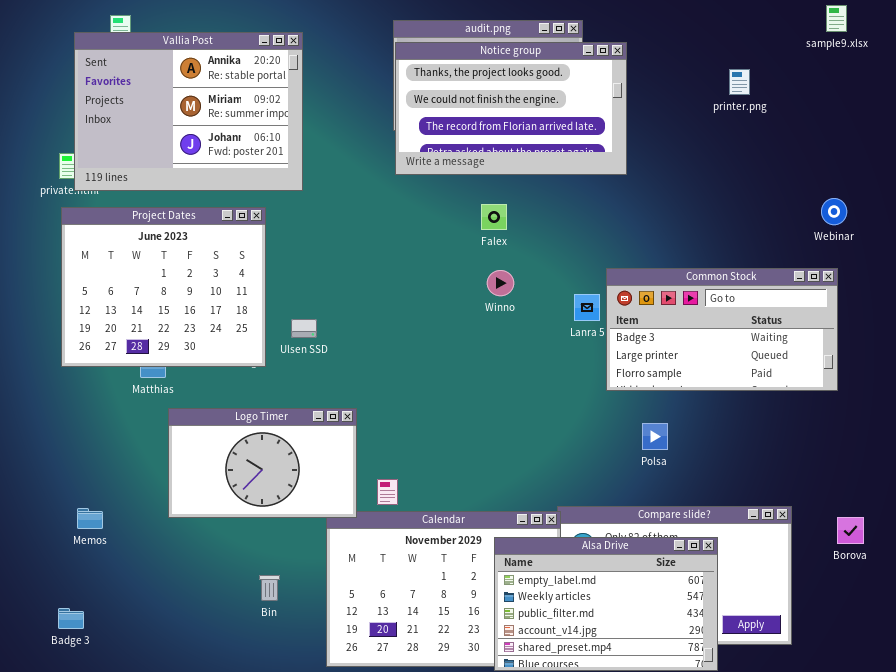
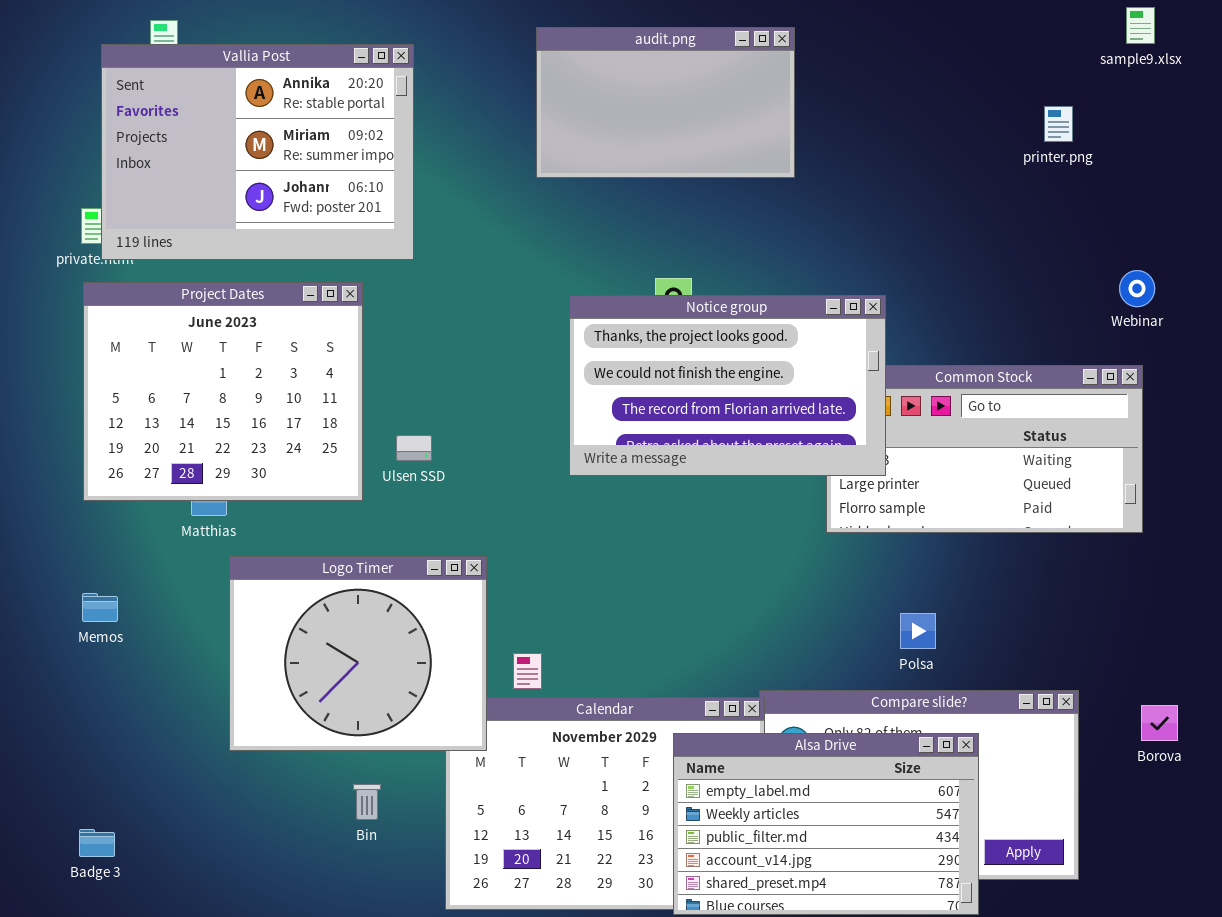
Notice group: [395,42,627,175] -> [569,295,886,476], moved
printer.png: [729,69,750,95] -> [1044,106,1073,142], moved
Logo Timer: [168,408,357,518] -> [229,556,487,751], resized
Polsa: [642,423,668,450] -> [900,613,936,649], moved
Memos: [77,508,103,529] -> [82,593,118,622], moved

